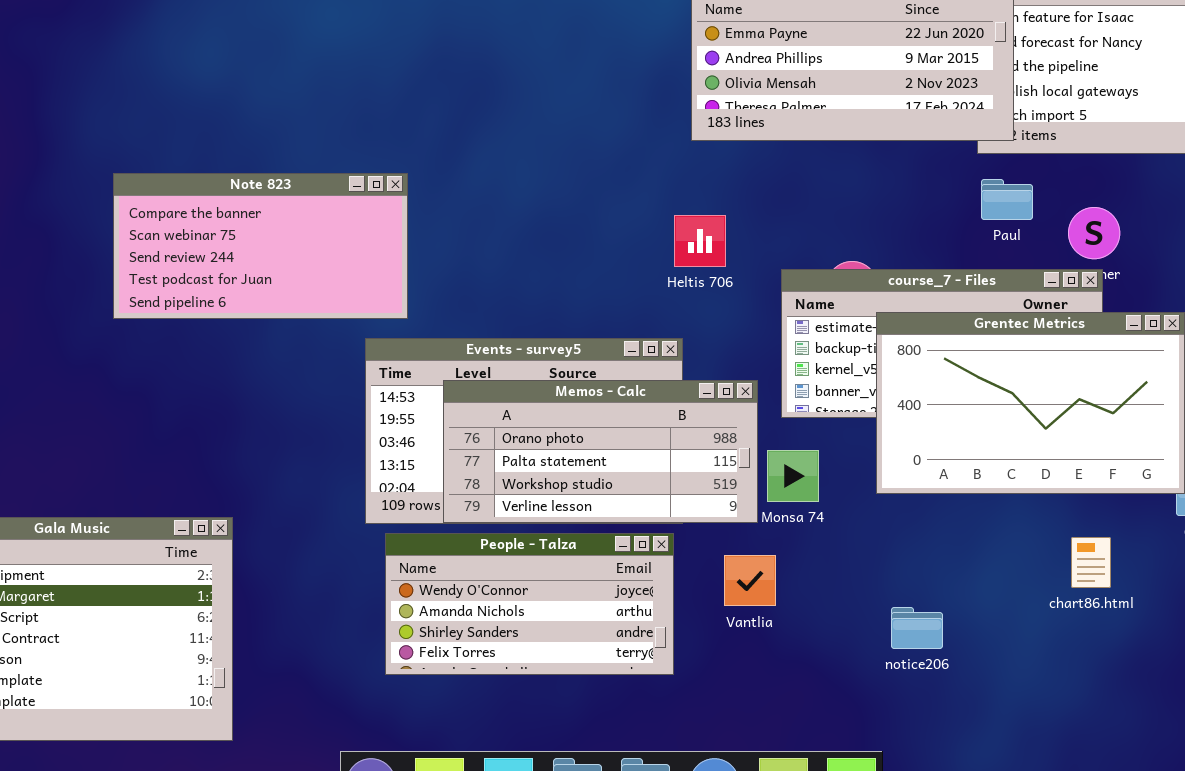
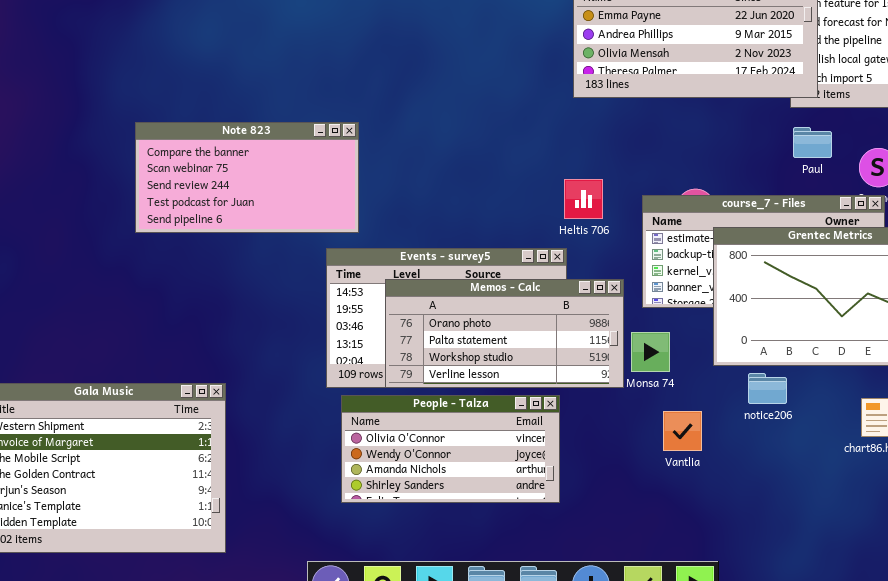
Heltis 706: [674,215,726,267] -> [564,179,603,219], moved
People - Talza: [385,533,674,675] -> [341,395,560,503], scrolled up 1 row
Vantlia: [724,555,776,606] -> [663,411,702,451], moved
notice206: [891,607,943,649] -> [748,373,787,404], moved

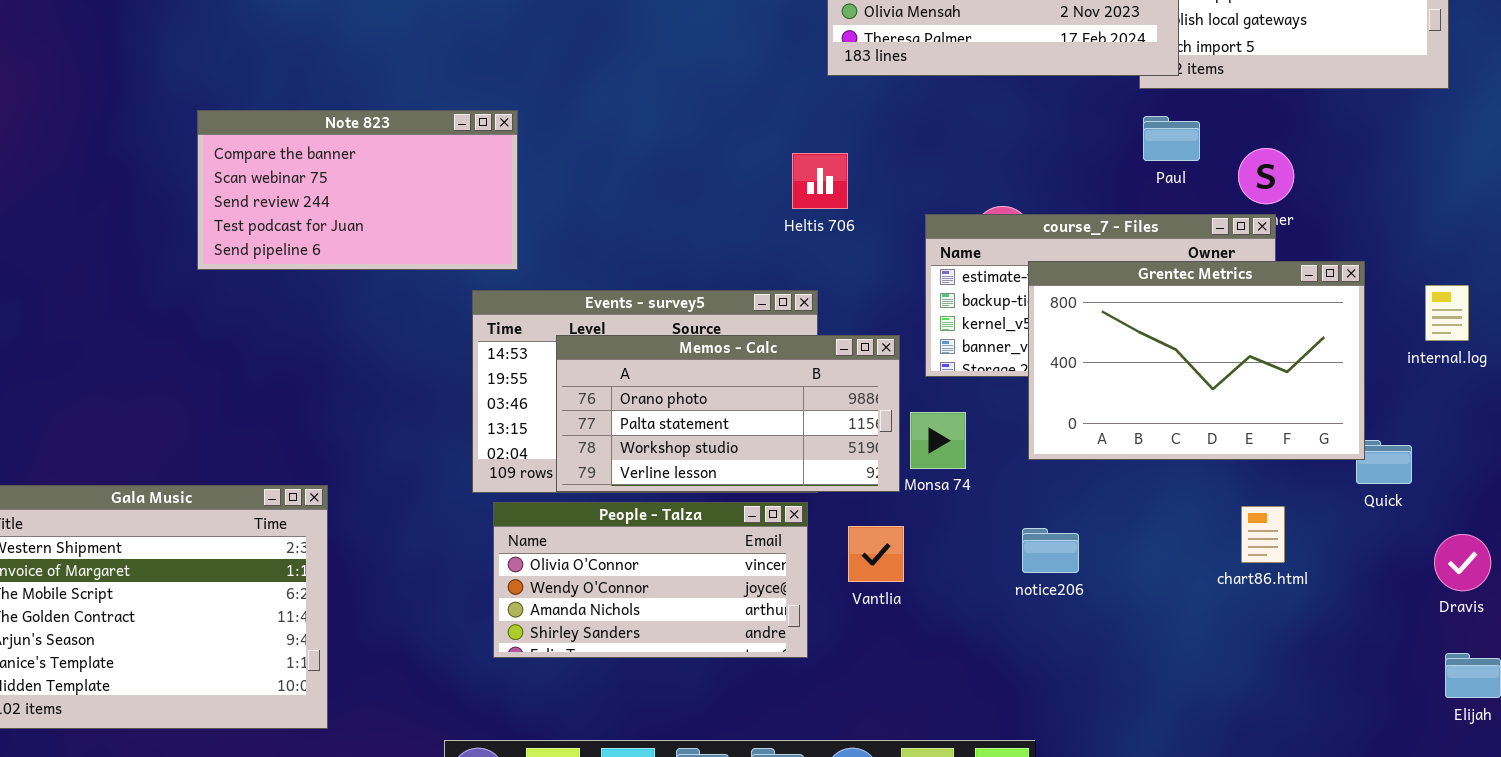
Heltis 706: [564,179,603,219] -> [792,153,848,209], moved
notice206: [748,373,787,404] -> [1022,528,1079,573], moved
Vantlia: [663,411,702,451] -> [848,526,904,582], moved

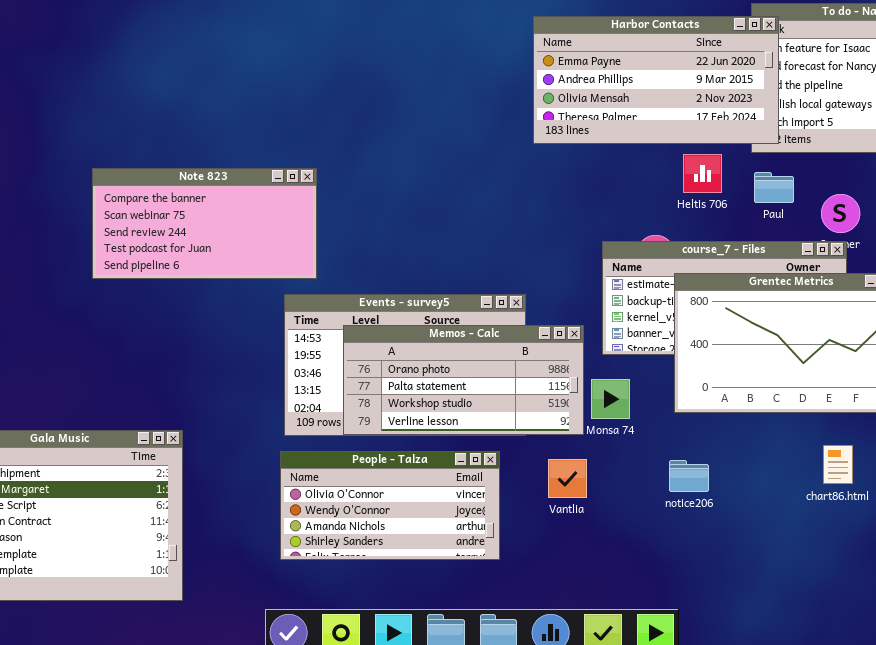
Heltis 706: [792,153,848,209] -> [683,154,722,193], moved
People - Talza: [493,502,808,658] -> [280,451,500,560], moved

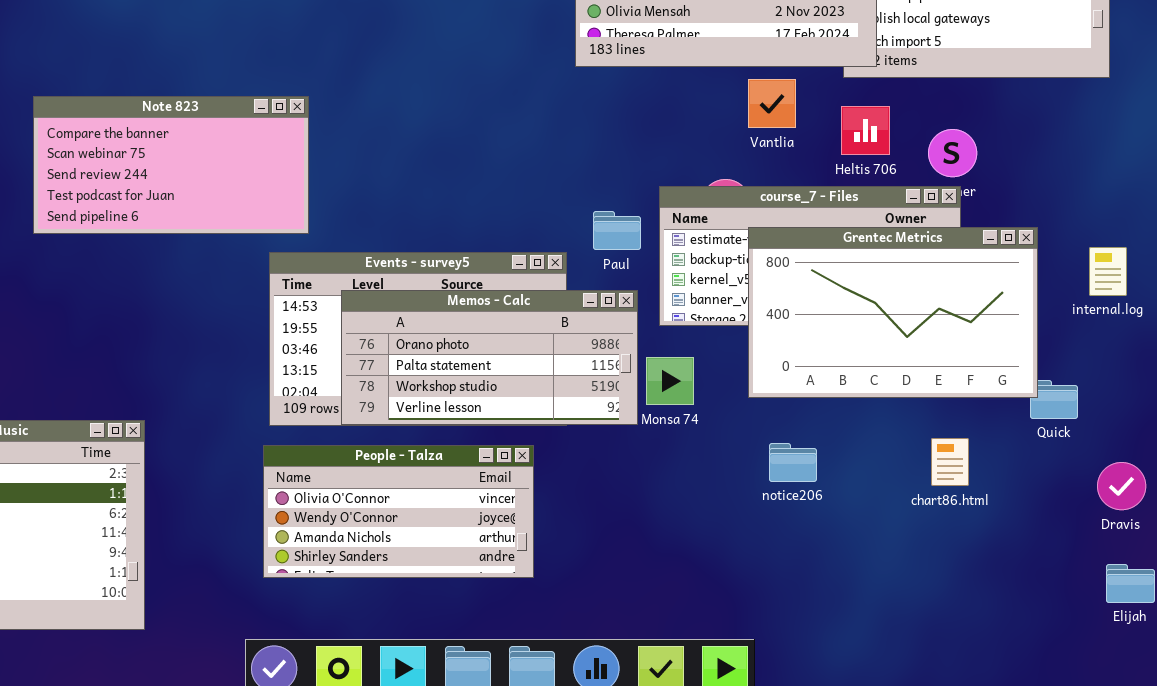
Heltis 706: [683,154,722,193] -> [841,106,890,155], moved
Paul: [754,172,794,203] -> [593,211,641,250], moved
Vantlia: [548,459,587,498] -> [748,79,796,128], moved
notice206: [669,460,709,492] -> [769,443,817,482], moved

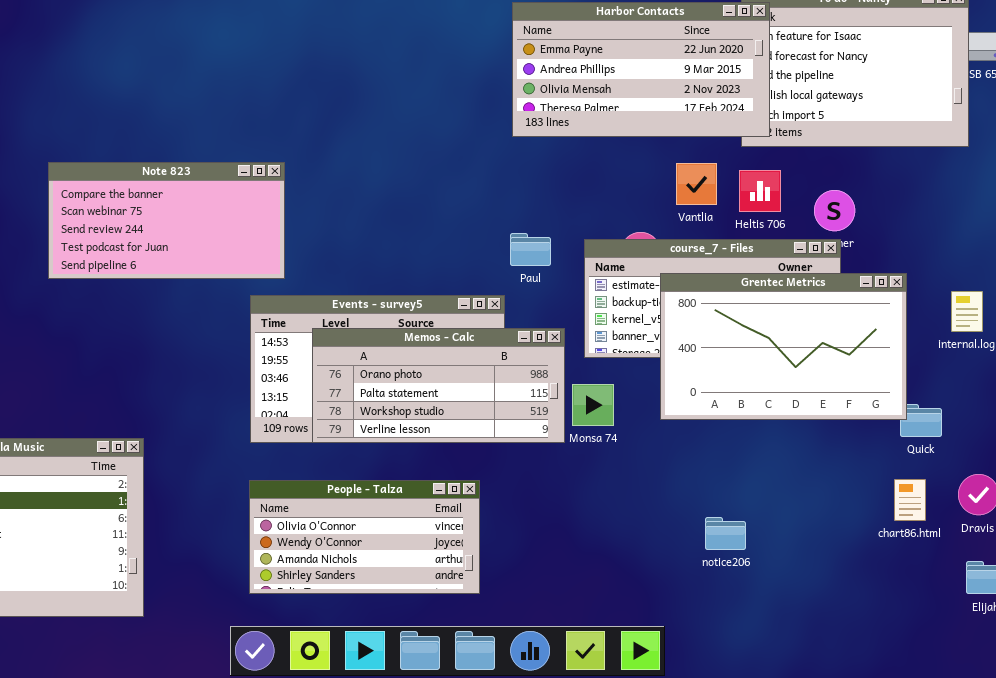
Vantlia: [748,79,796,128] -> [676,163,717,205], moved
Paul: [593,211,641,250] -> [510,233,551,266], moved
chart86.html: [931,438,969,486] -> [894,479,926,521], moved
notice206: [769,443,817,482] -> [705,517,746,550], moved
People - Talza: [263,445,534,578] -> [249,480,480,594], moved

